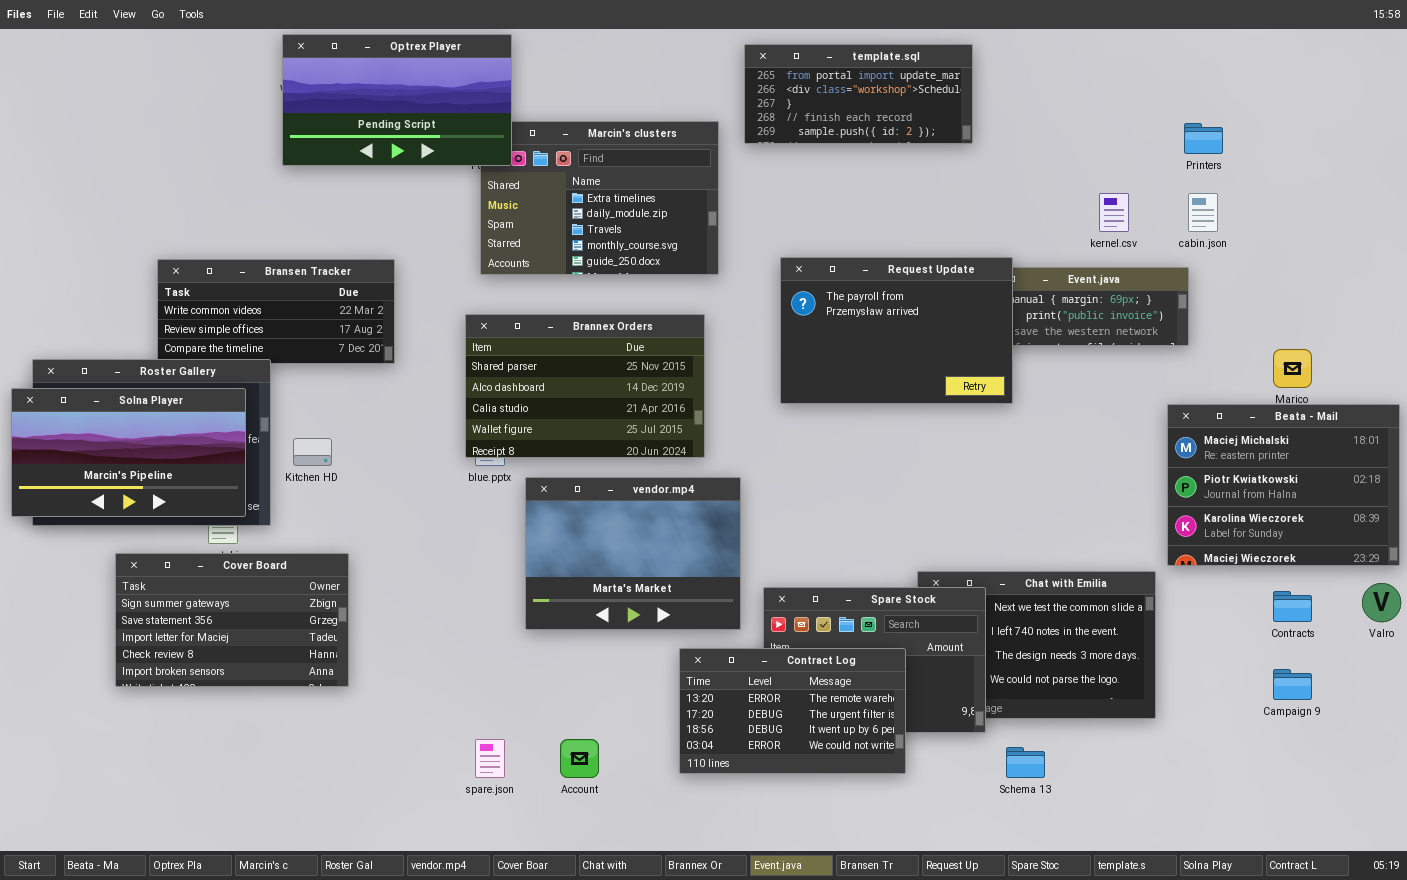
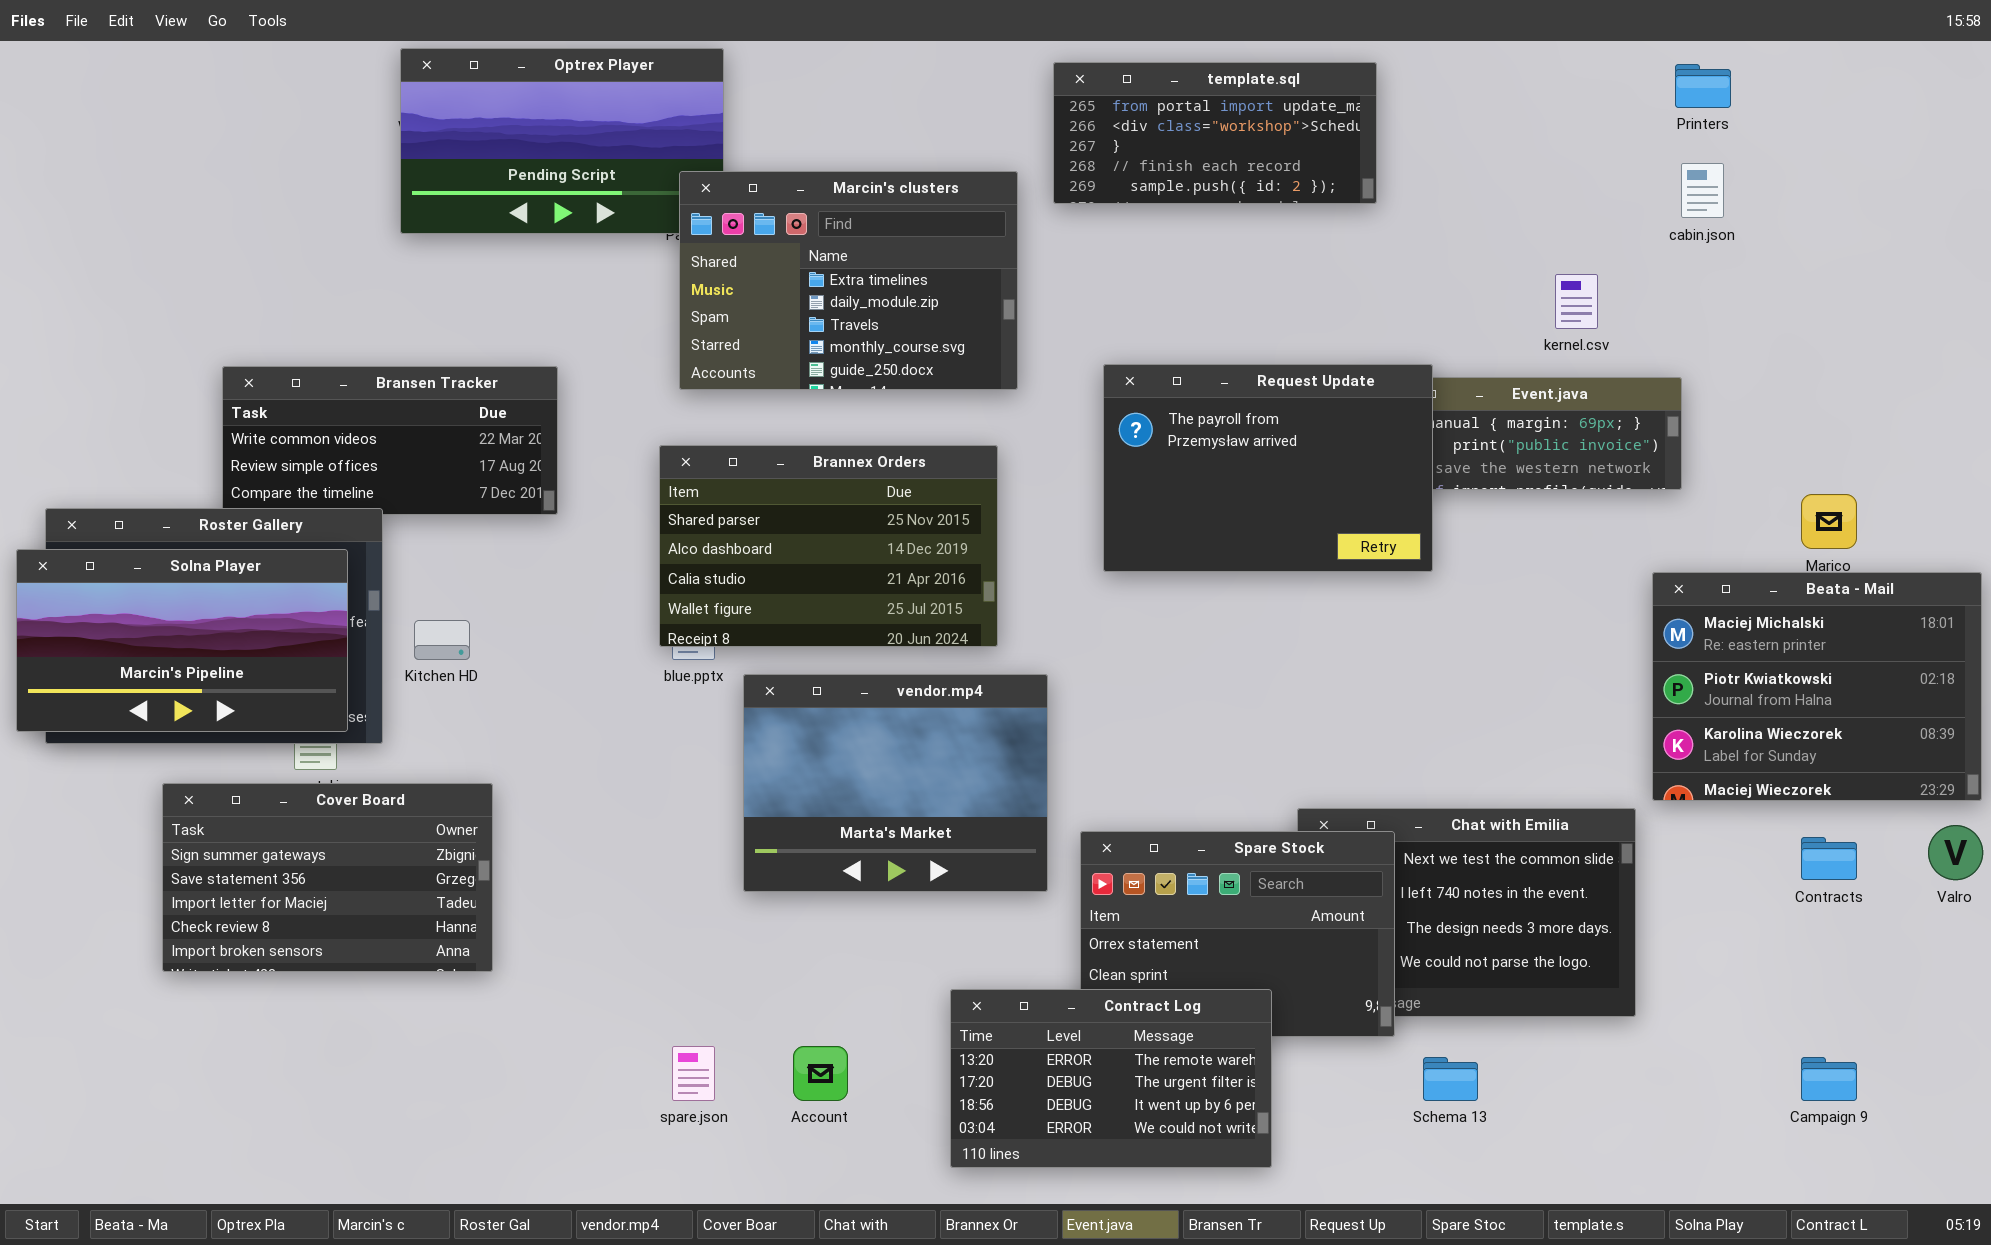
Marcin's clusters: [480,121,719,275] -> [679,171,1018,390], raised
Printers: [1184,123,1223,154] -> [1675,64,1731,108], moved
cabin.json: [1188,193,1218,232] -> [1681,163,1724,218], moved
Contract Log: [679,648,906,774] -> [950,989,1272,1168], moved
Campaign 9: [1273,669,1312,700] -> [1801,1057,1857,1101], moved

